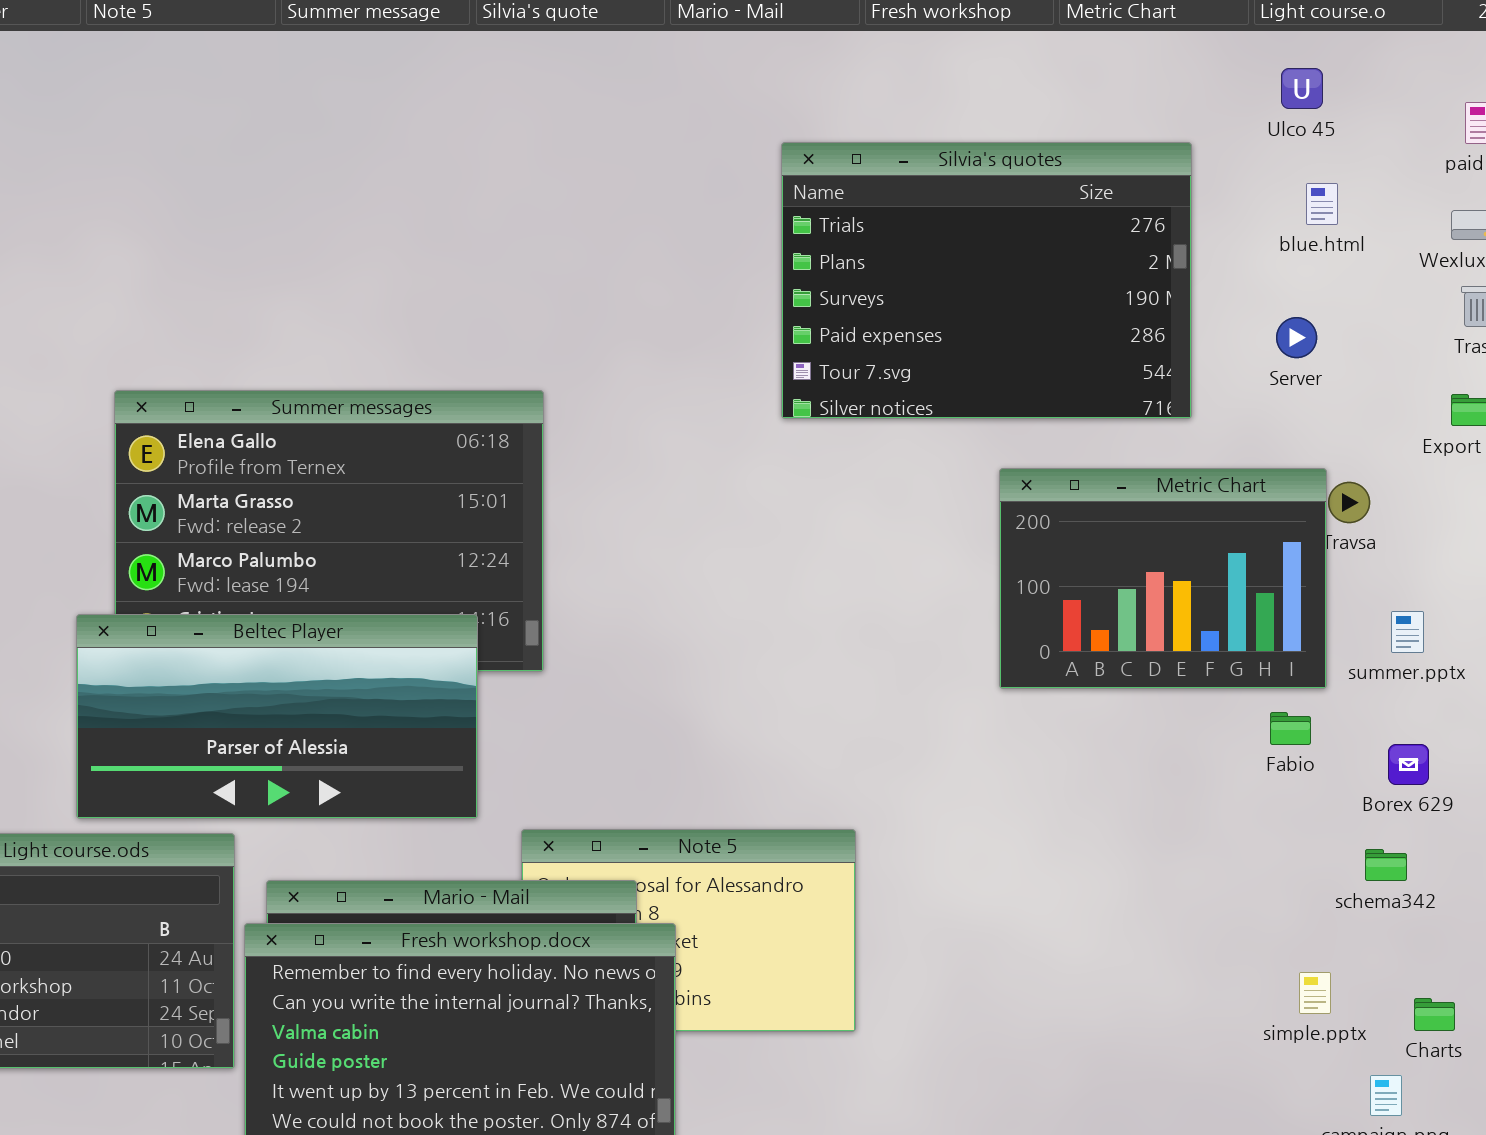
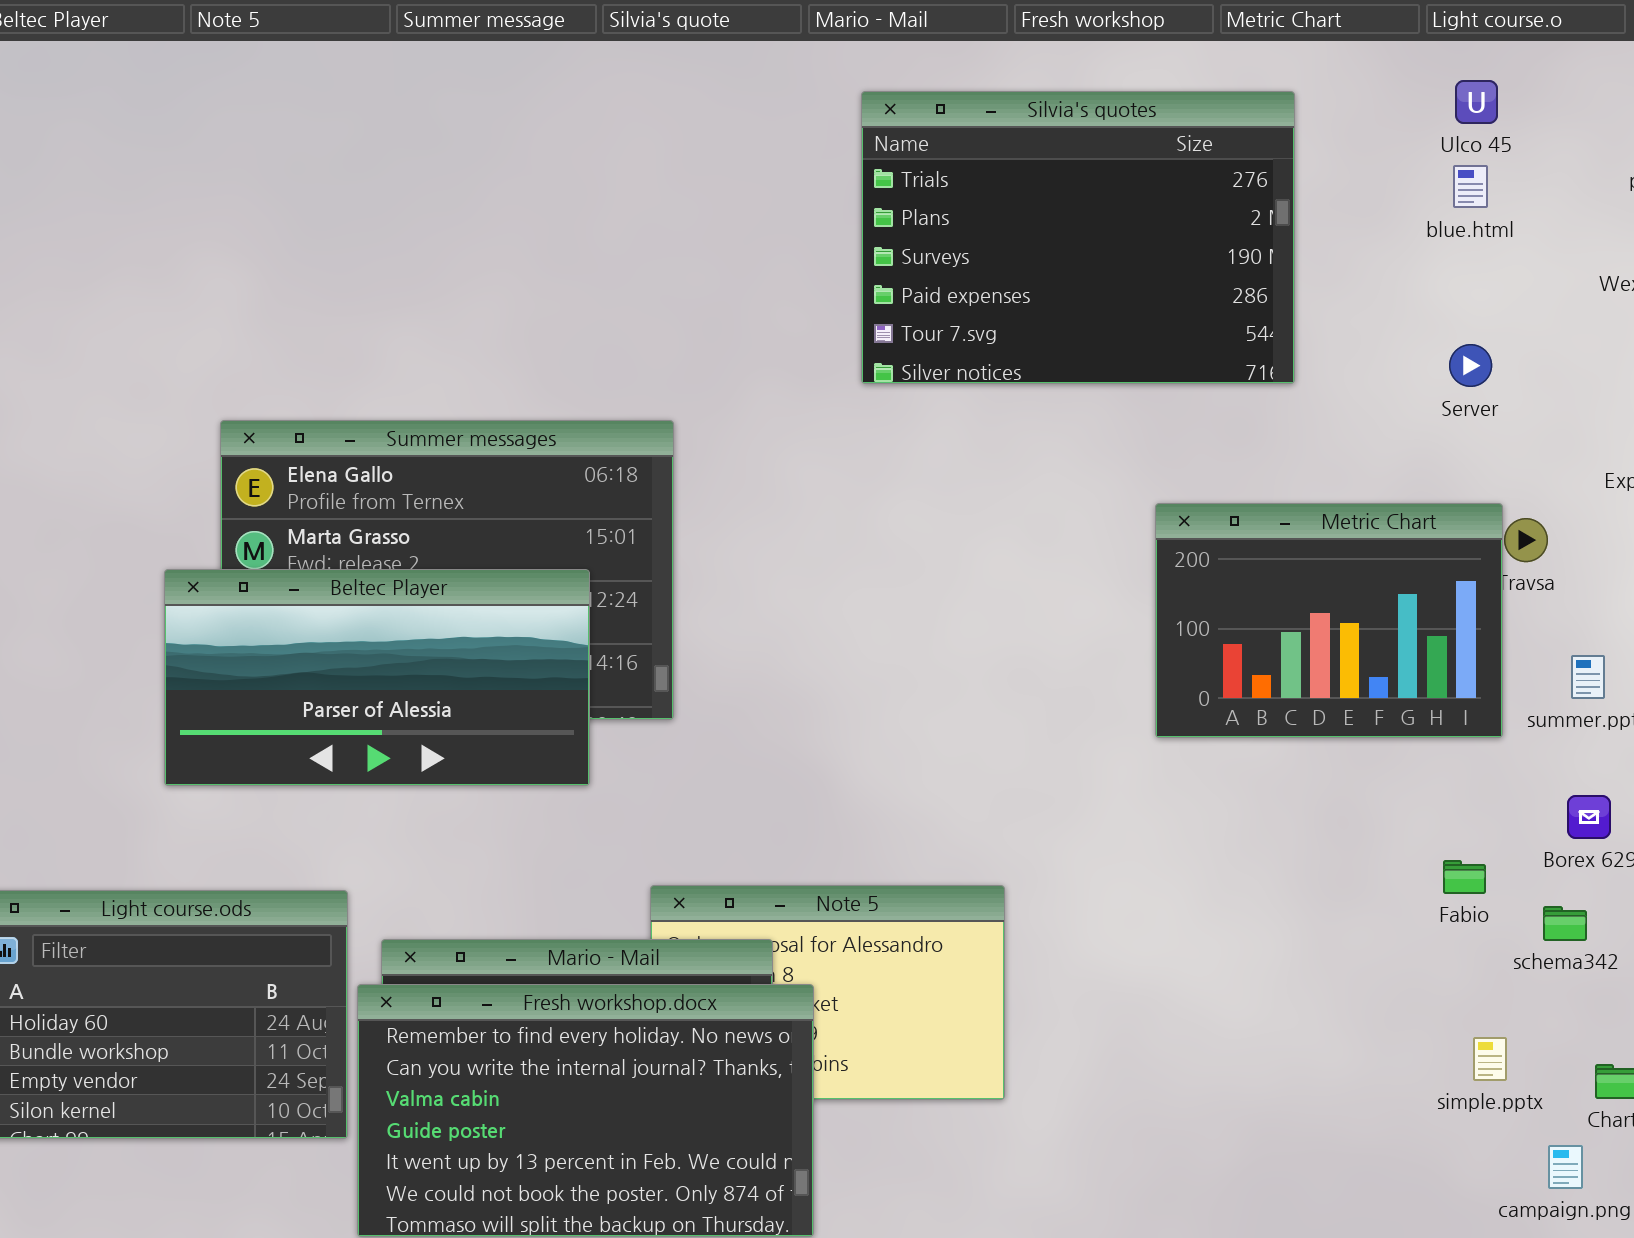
Silvia's quotes: [781,142,1192,419] -> [861,91,1295,384], moved
blue.html: [1306,183,1338,225] -> [1453,165,1488,208], moved
Beltec Player: [76,614,478,819] -> [164,569,590,786], moved
Fabio: [1270,712,1311,745] -> [1443,860,1486,894], moved

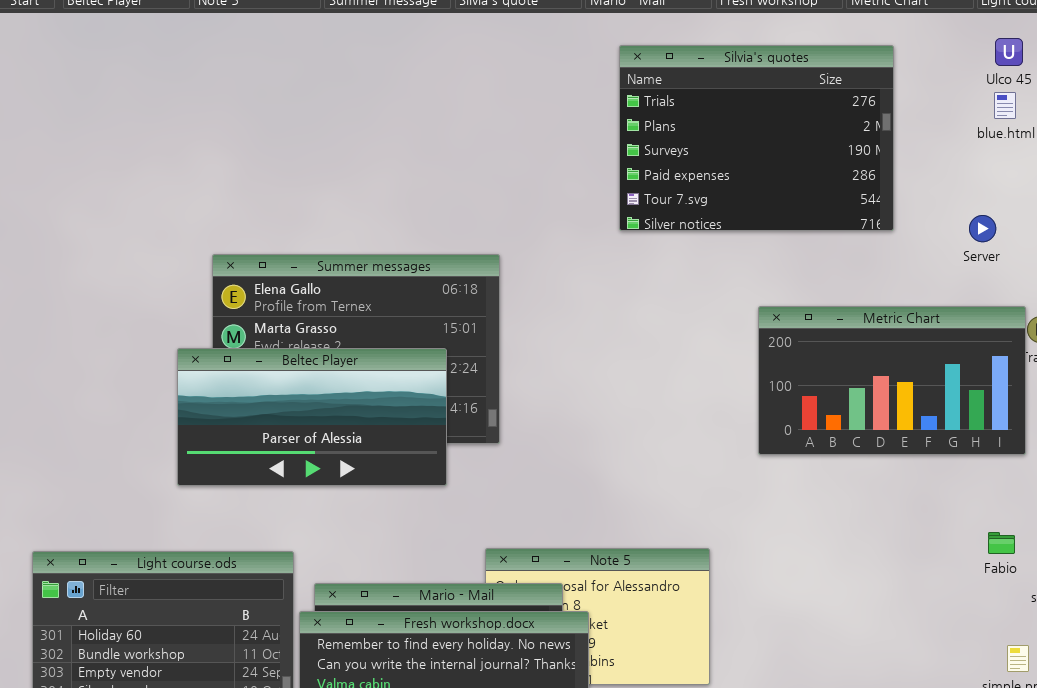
Server: [1449,344,1492,387] -> [969,215,996,242], moved
Metric Chart: [1155,503,1503,738] -> [758,306,1026,455], resized

